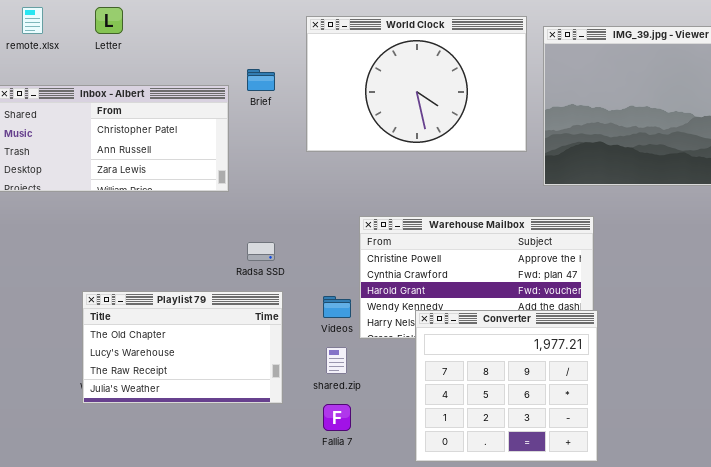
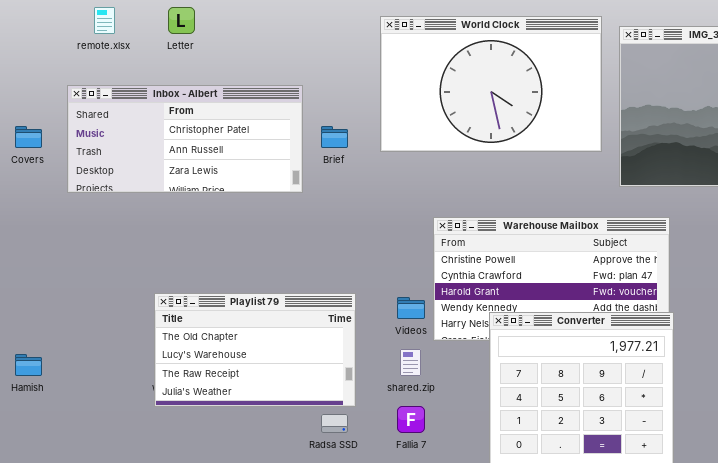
Brief: [247,69,275,91] -> [321,126,348,148], moved
Radsa SSD: [247,242,275,261] -> [321,414,348,433], moved

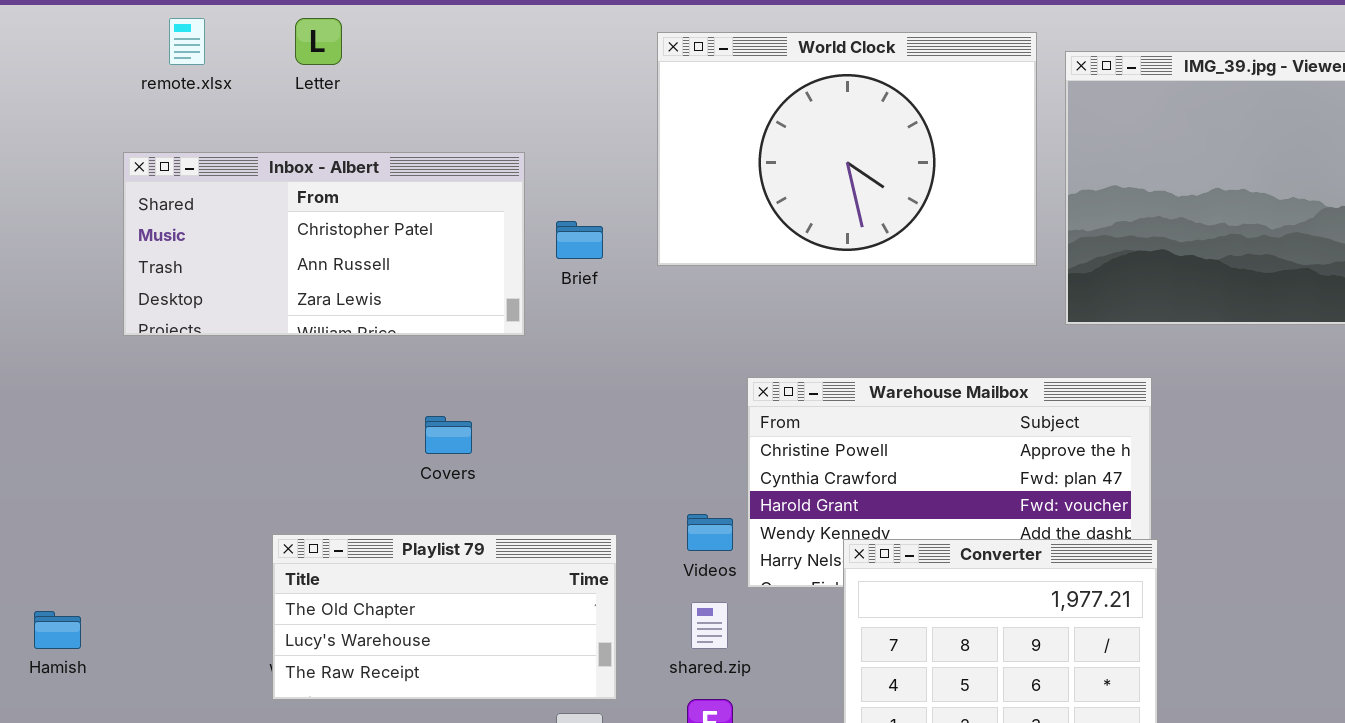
Covers: [15,126,42,148] -> [425,416,472,454], moved
Playlist 79: [154,293,356,407] -> [272,534,617,700], resized

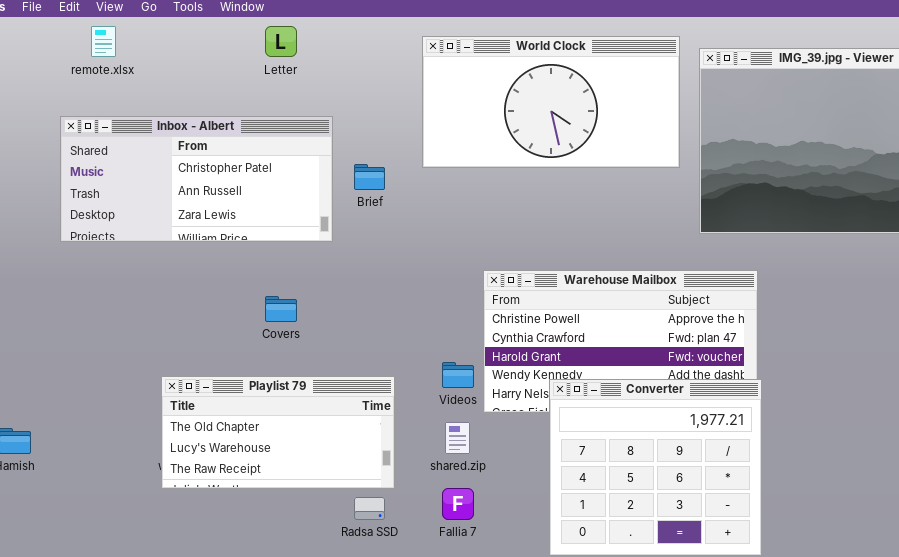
Letter: [295,18,342,65] -> [265,26,297,57], moved
World Clock: [657,32,1037,266] -> [422,36,680,168], resized

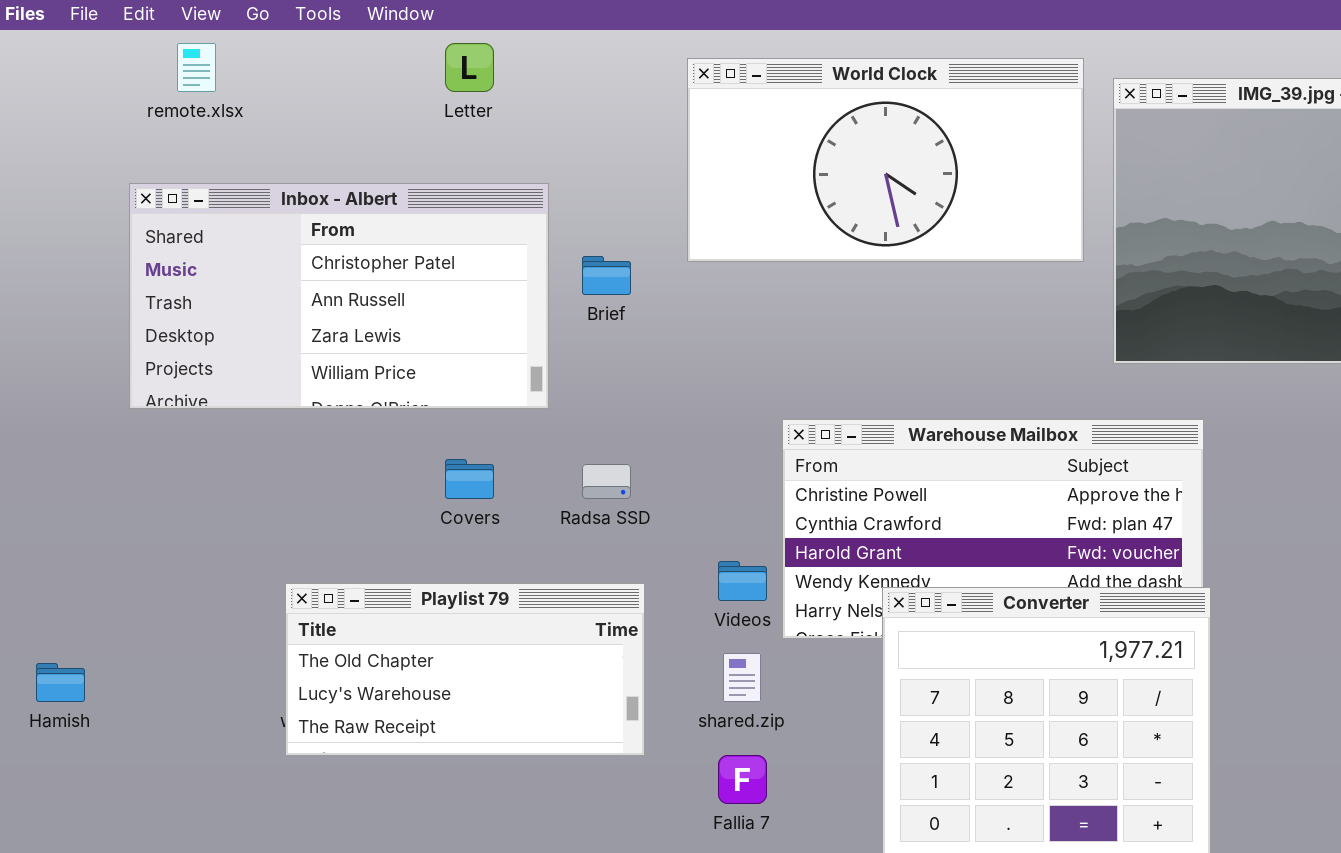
Inbox - Albert: [60,116,333,242] -> [129,183,549,409], resized
Radsa SSD: [354,497,385,520] -> [582,464,631,499], moved

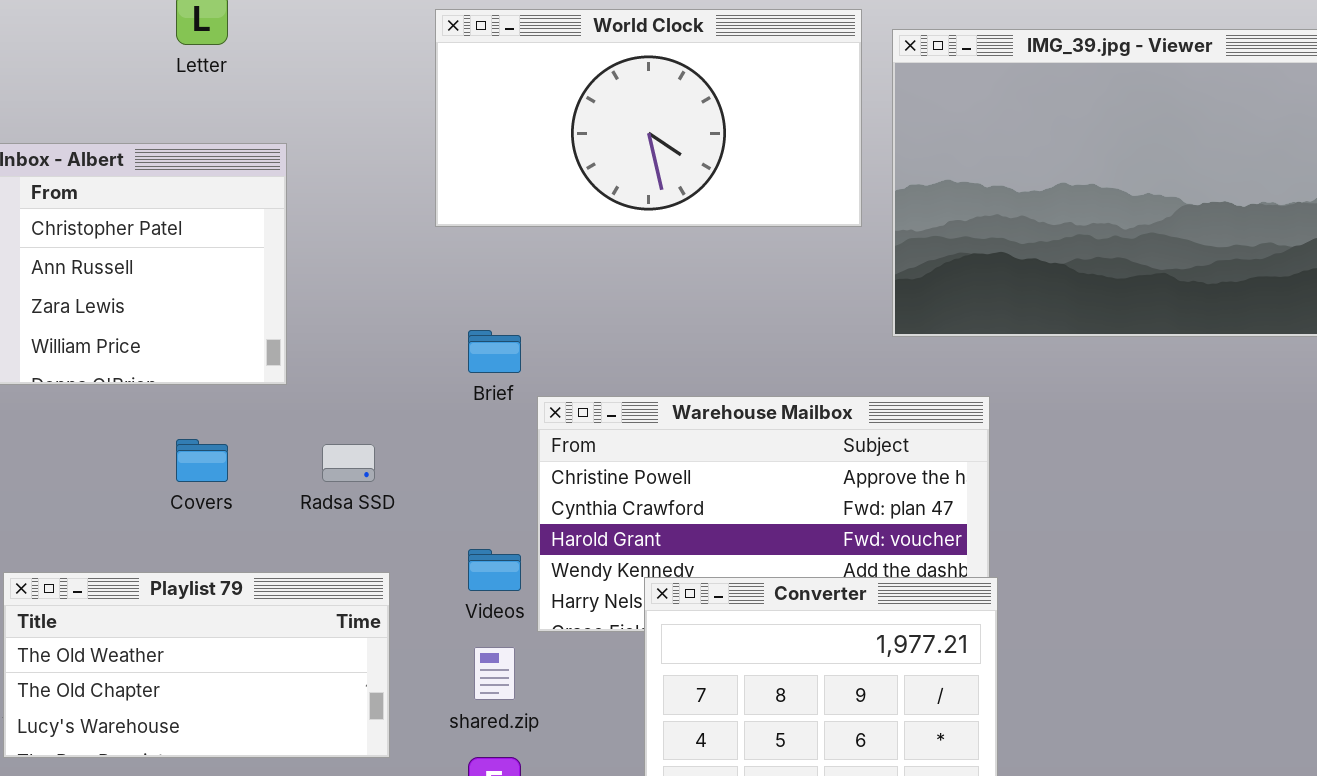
Brief: [582,256,631,295] -> [468,330,521,373], moved
Playlist 79: [285,583,645,756] -> [3,572,390,758], scrolled up 1 row

